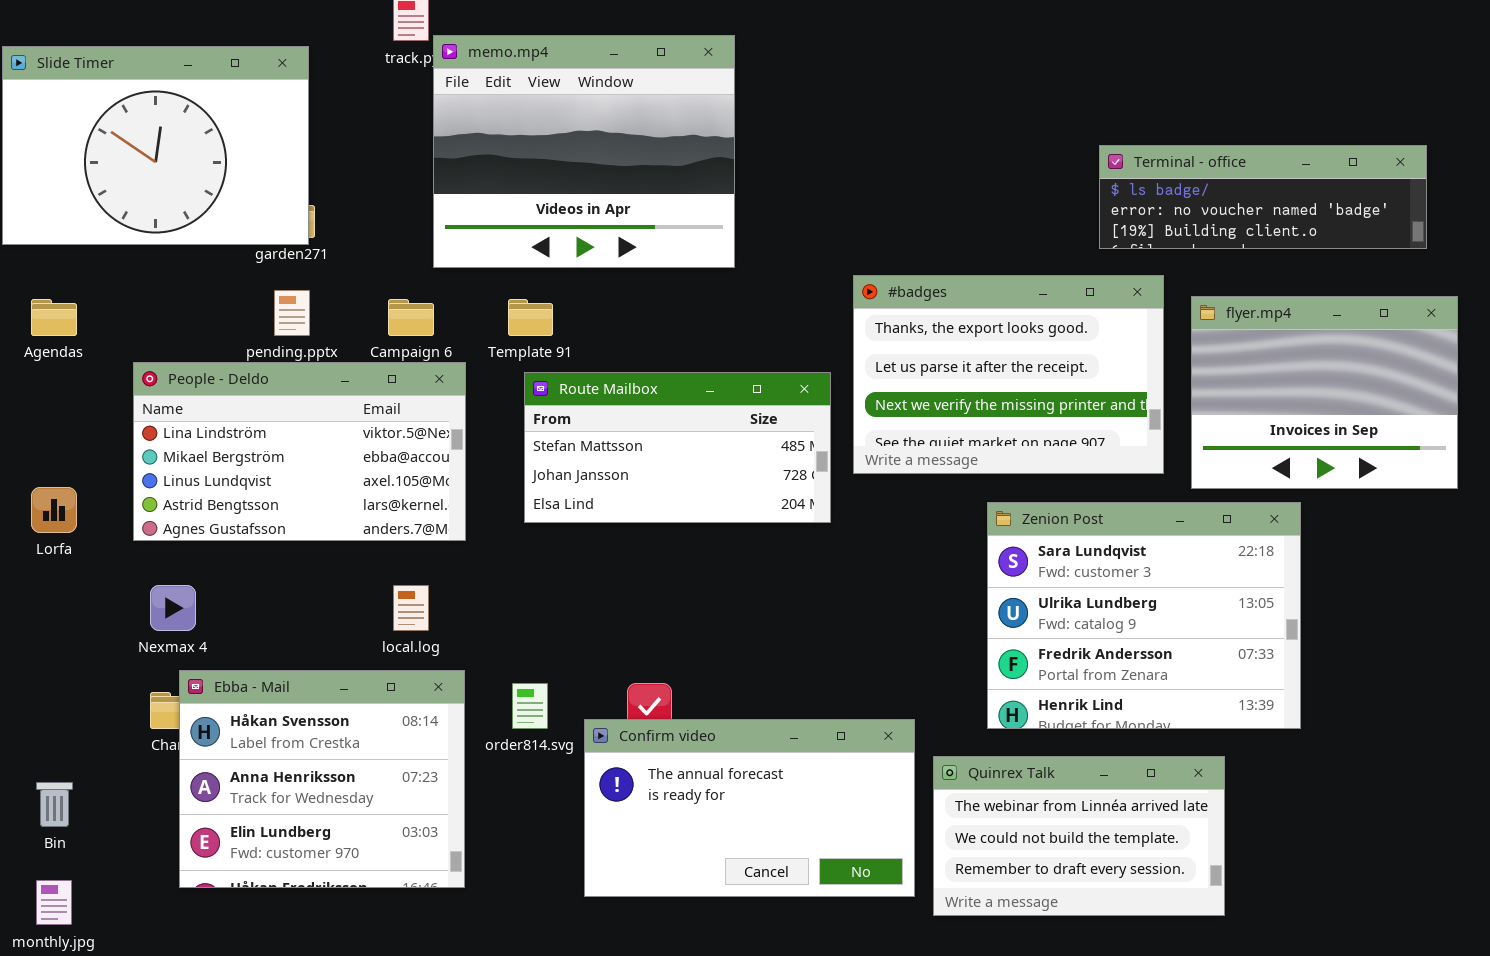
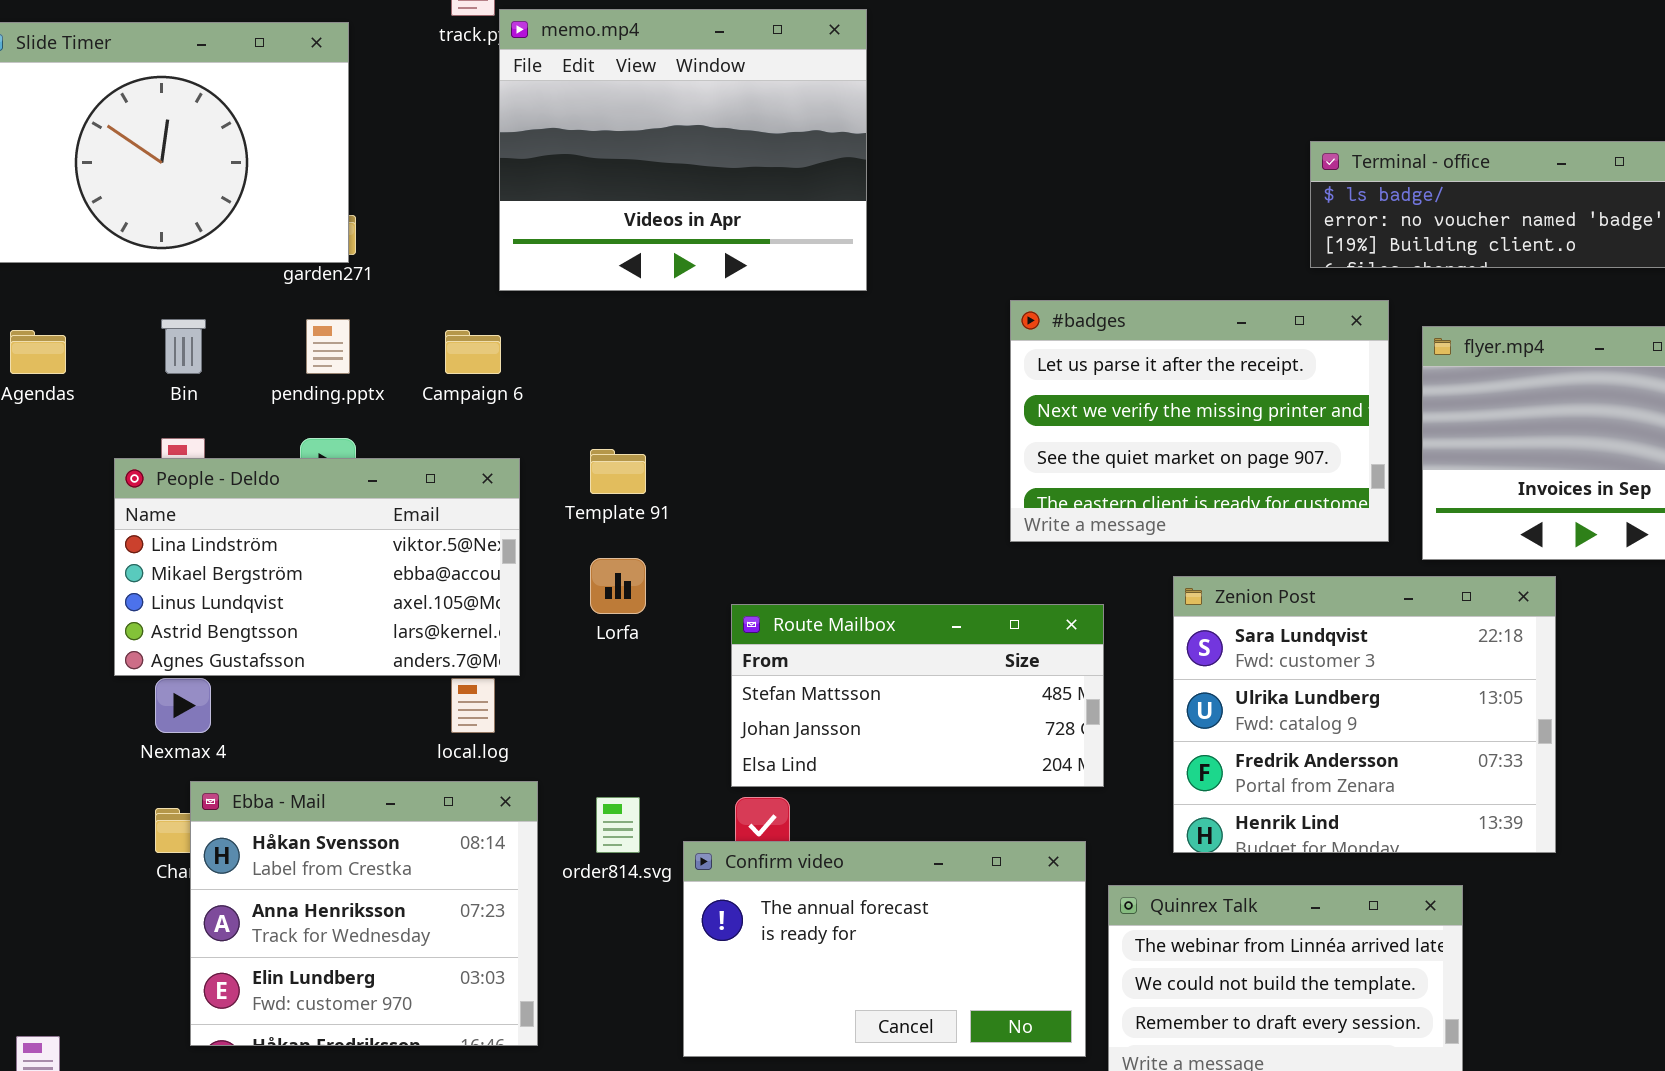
#badges: [853,275,1164,474] -> [1010,300,1389,542], scrolled down 1 row
Template 91: [508,299,553,336] -> [590,449,646,494], moved
People - Deldo: [133,362,466,541] -> [114,458,520,676], moved
Route Mailbox: [524,372,831,523] -> [731,604,1104,787], moved
Lorfa: [31,487,77,533] -> [590,558,646,614], moved
Bin: [36,782,73,827] -> [161,319,206,374], moved

